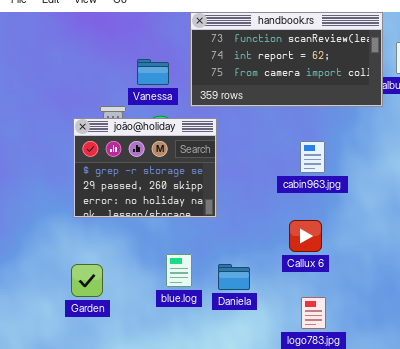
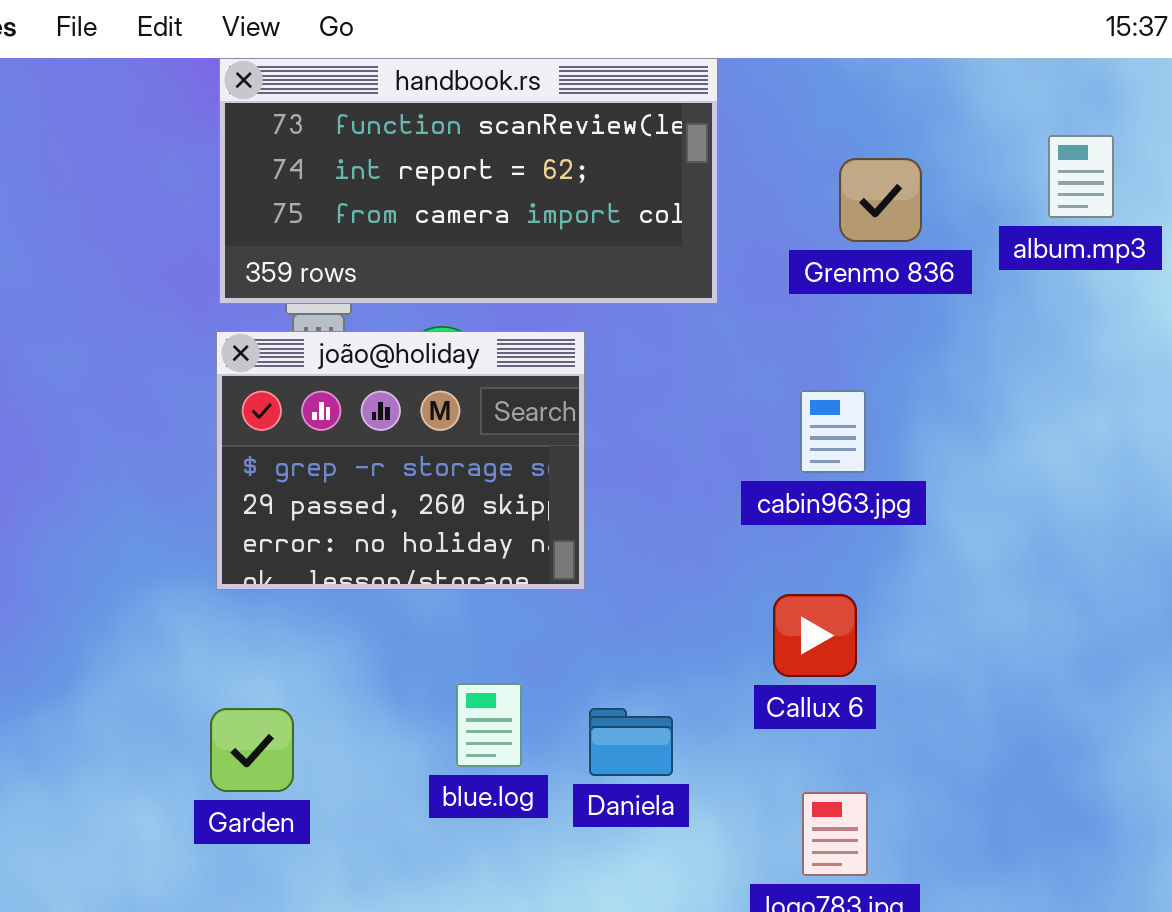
handbook.rs: [190,12,383,107] -> [219,58,718,304], moved

